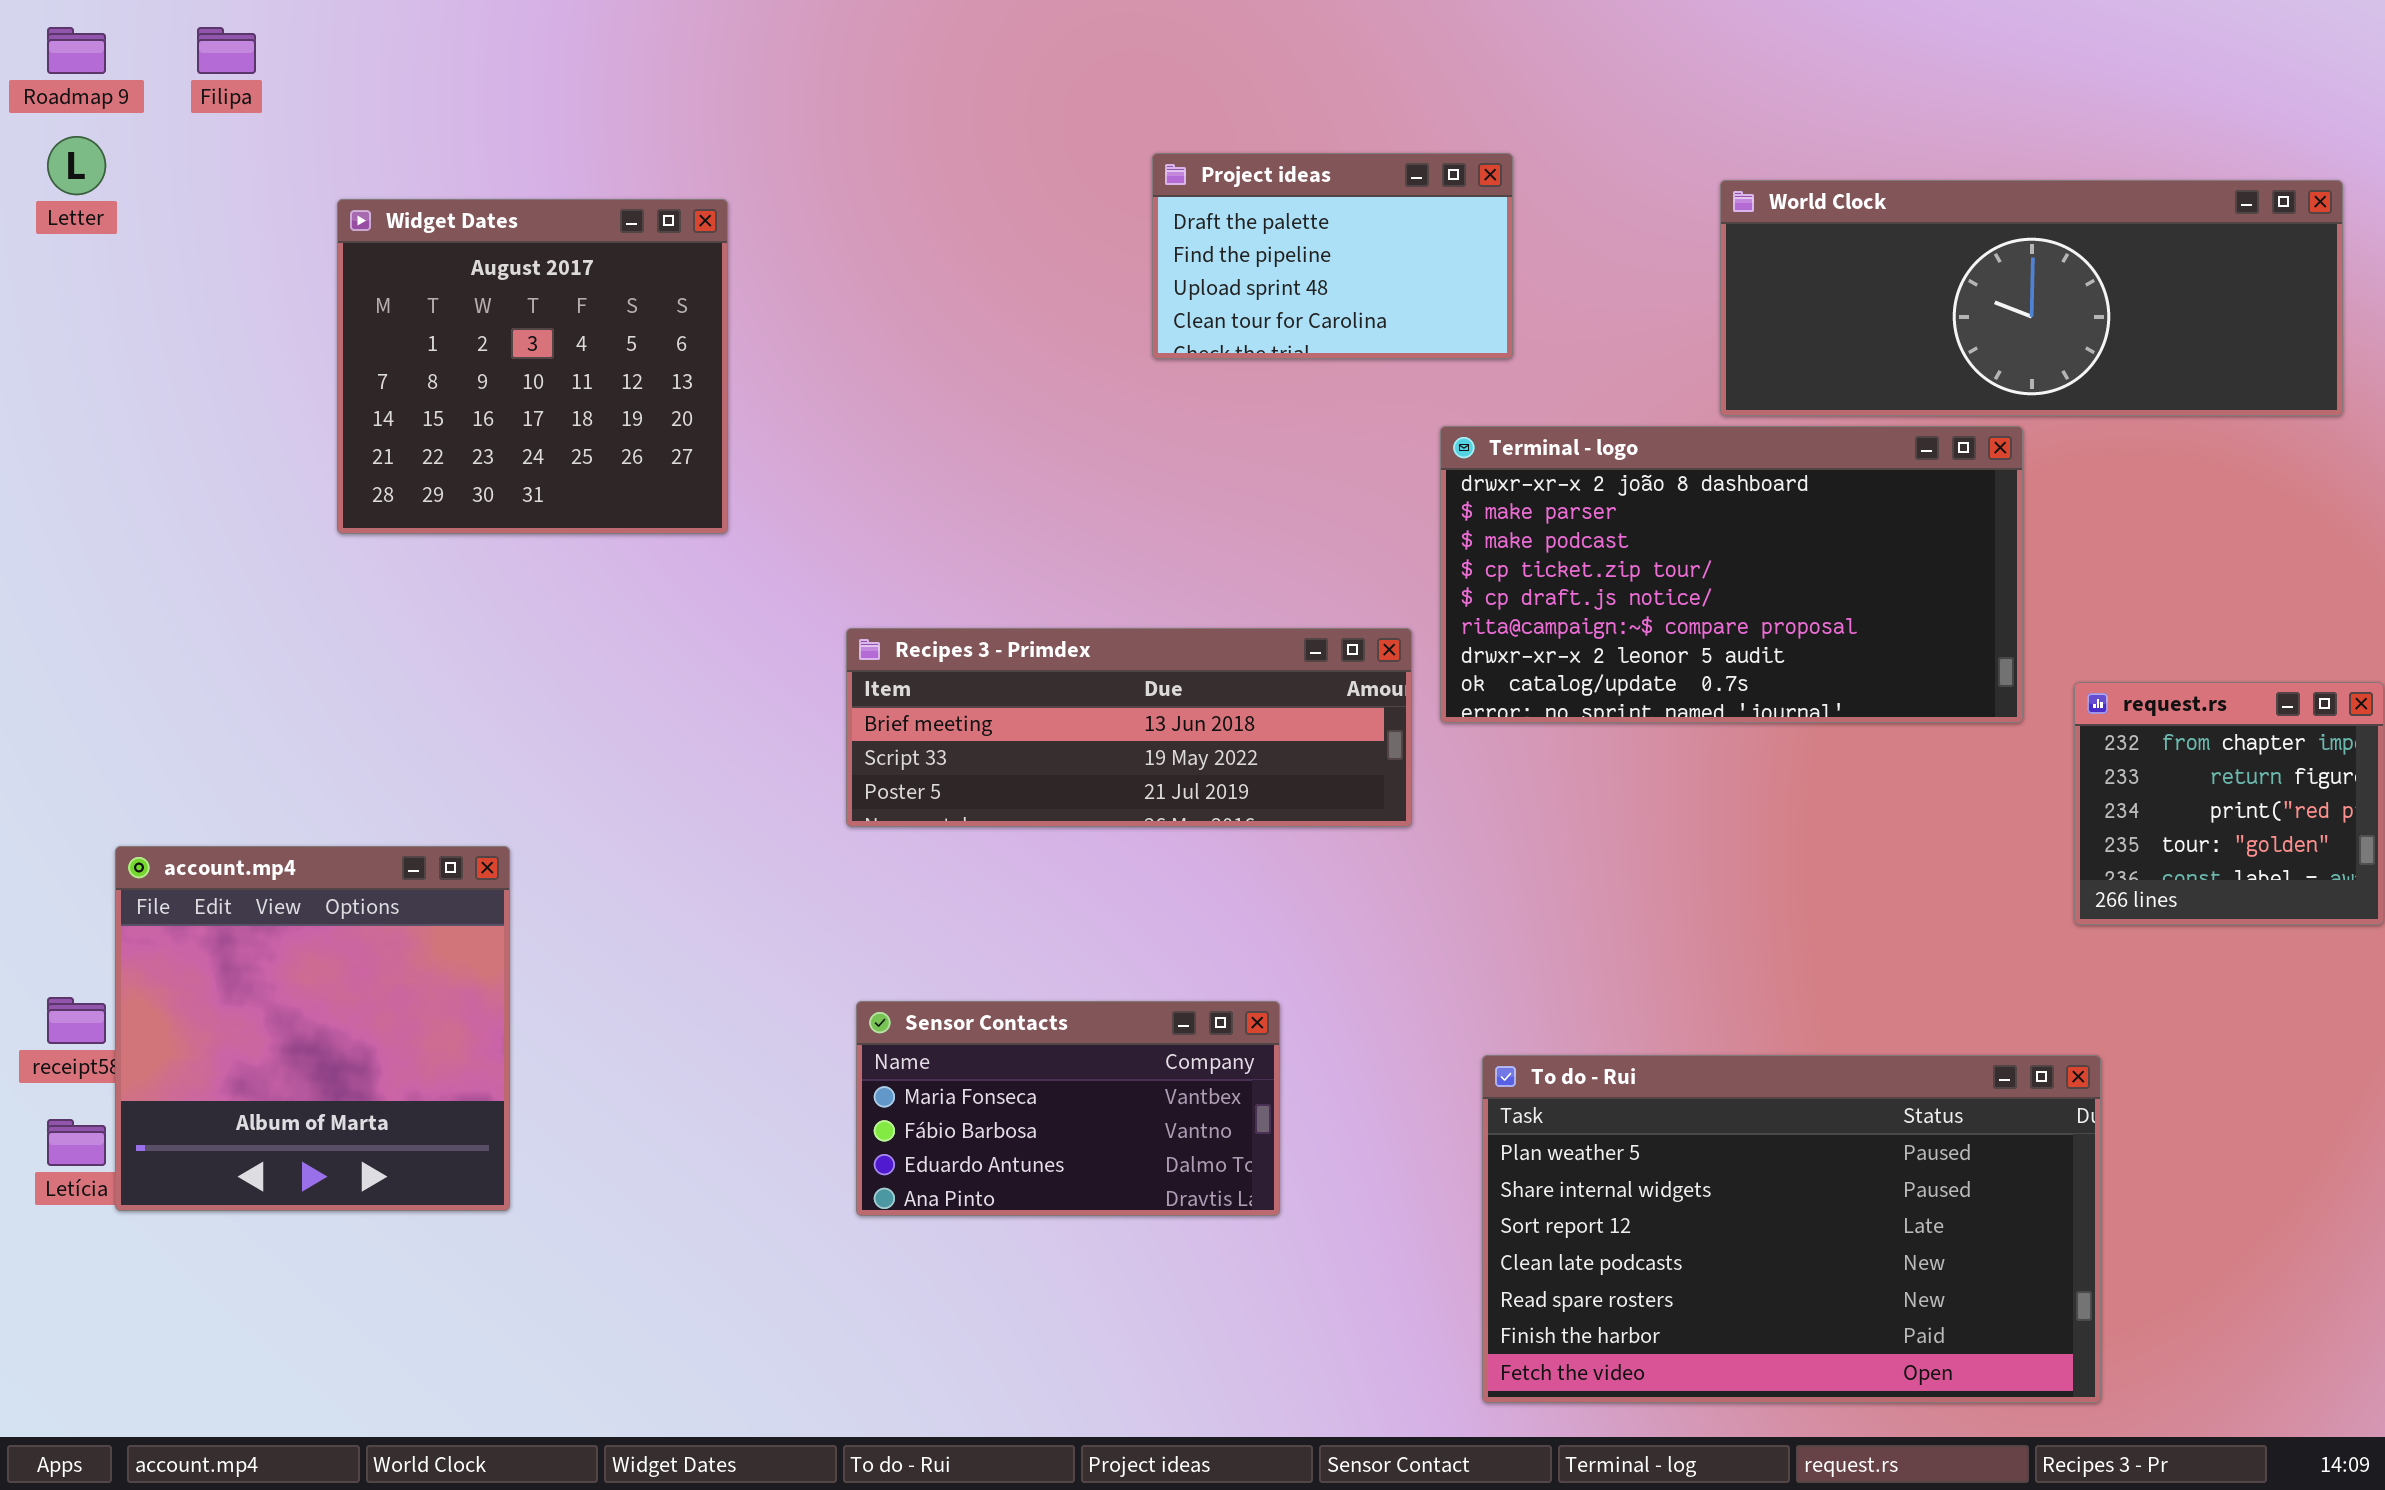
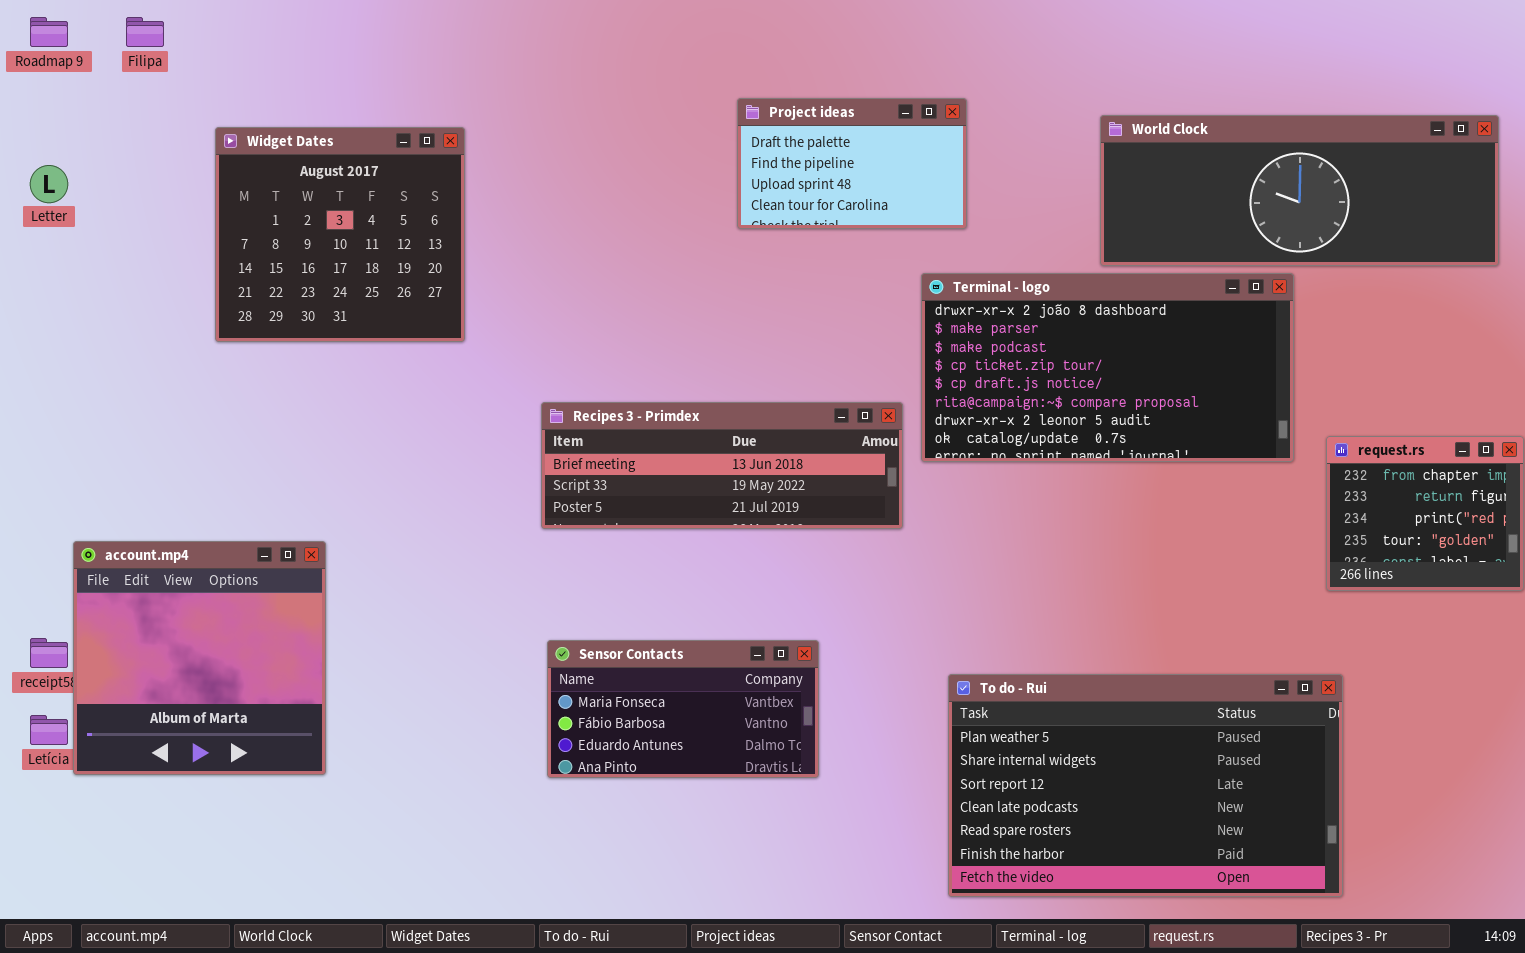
Letter: [47,136,106,195] -> [30,165,68,203], moved

